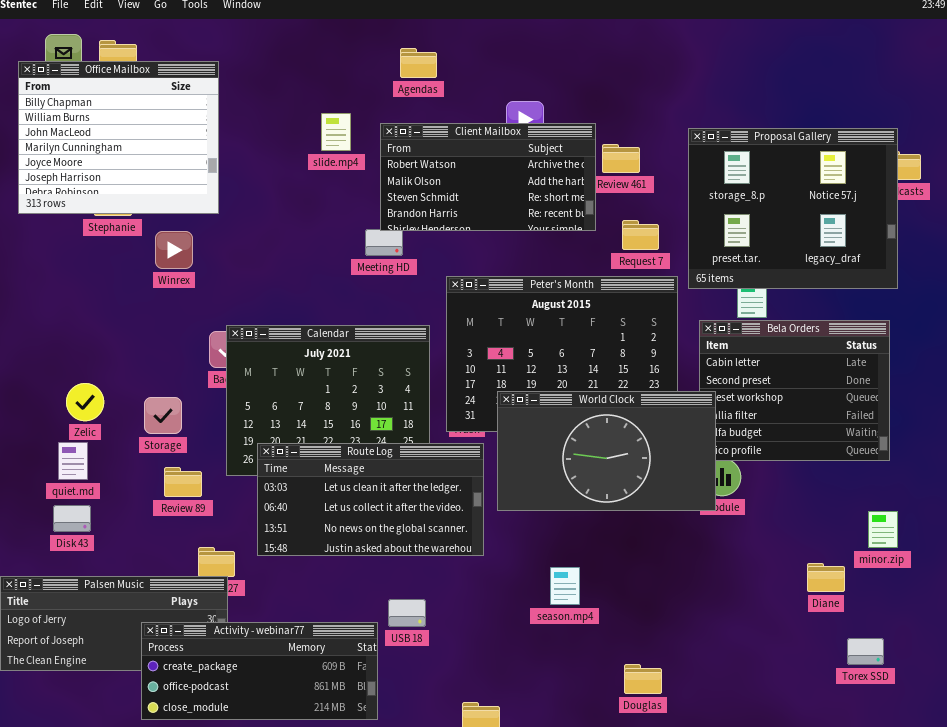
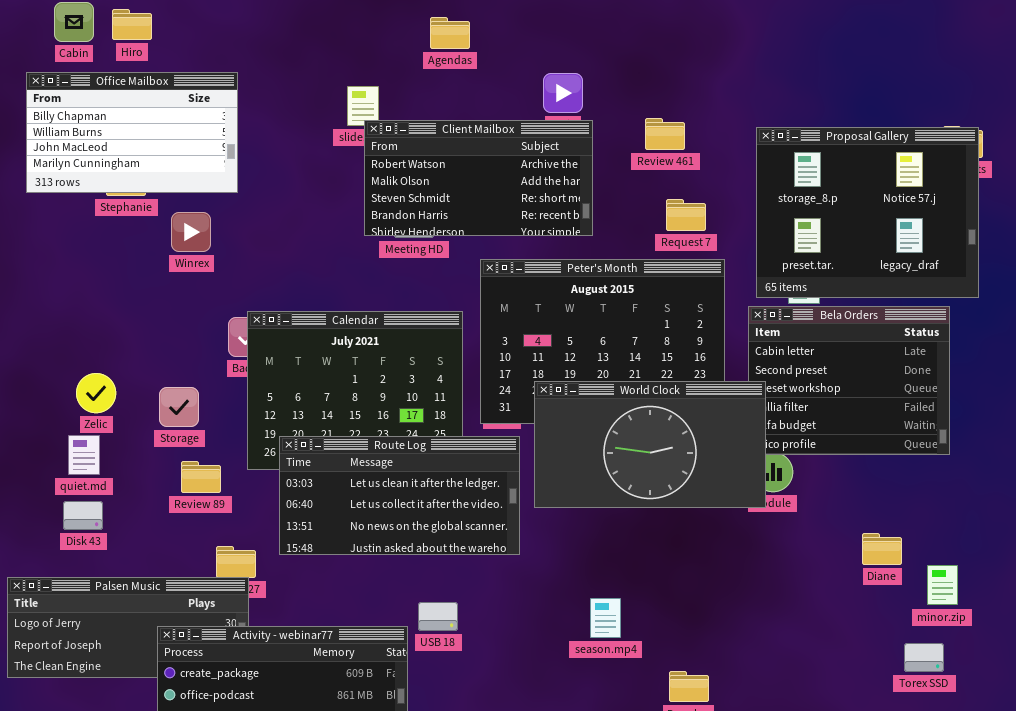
Office Mailbox: [18,61,219,214] -> [26,72,238,193], resized
Client Mailbox: [380,123,596,231] -> [364,120,593,236], moved
Proposal Gallery: [688,128,898,289] -> [756,127,979,298], moved
minor.zip: [868,511,898,548] -> [927,565,958,605], moved
Diane: [807,563,845,592] -> [862,533,902,565], moved
season.mp4: [550,567,580,605] -> [590,598,621,638], moved

